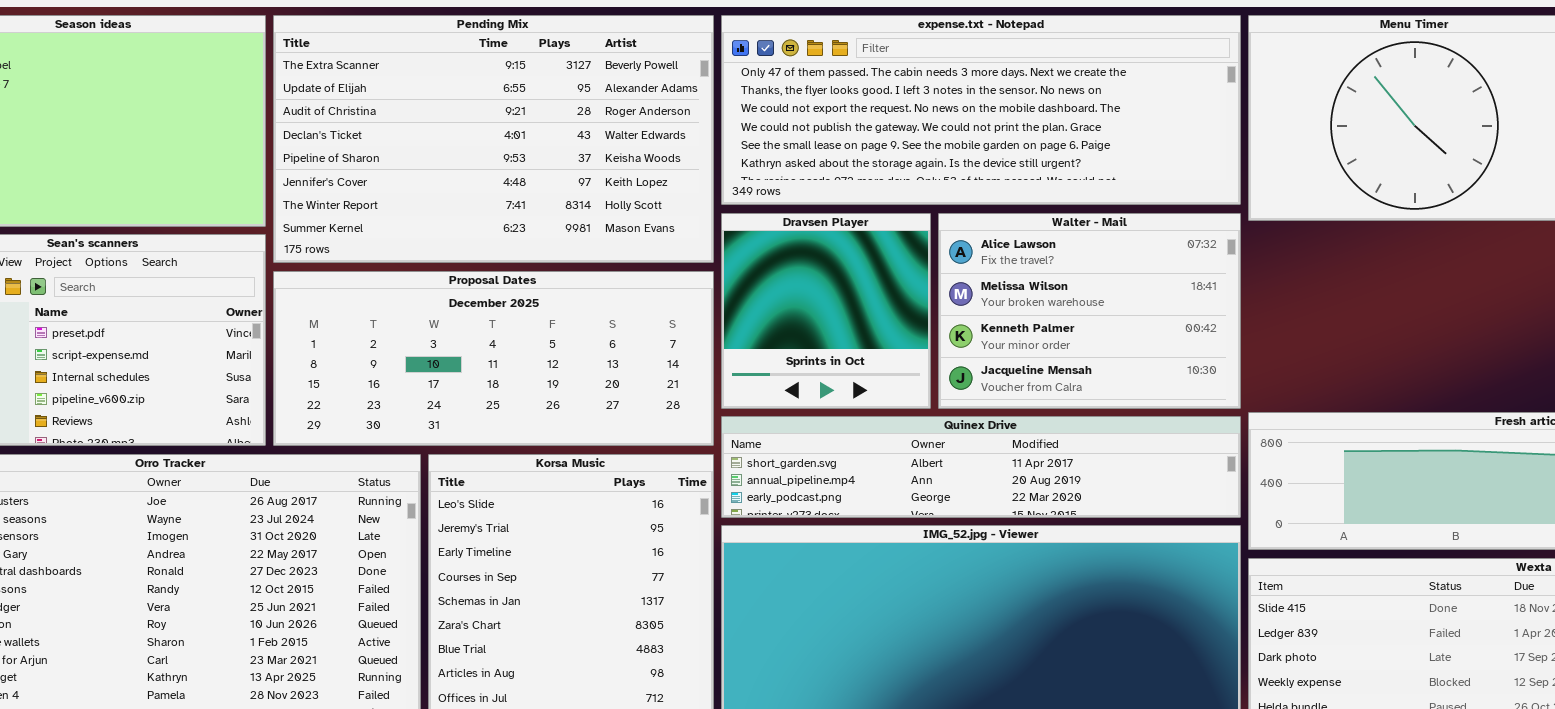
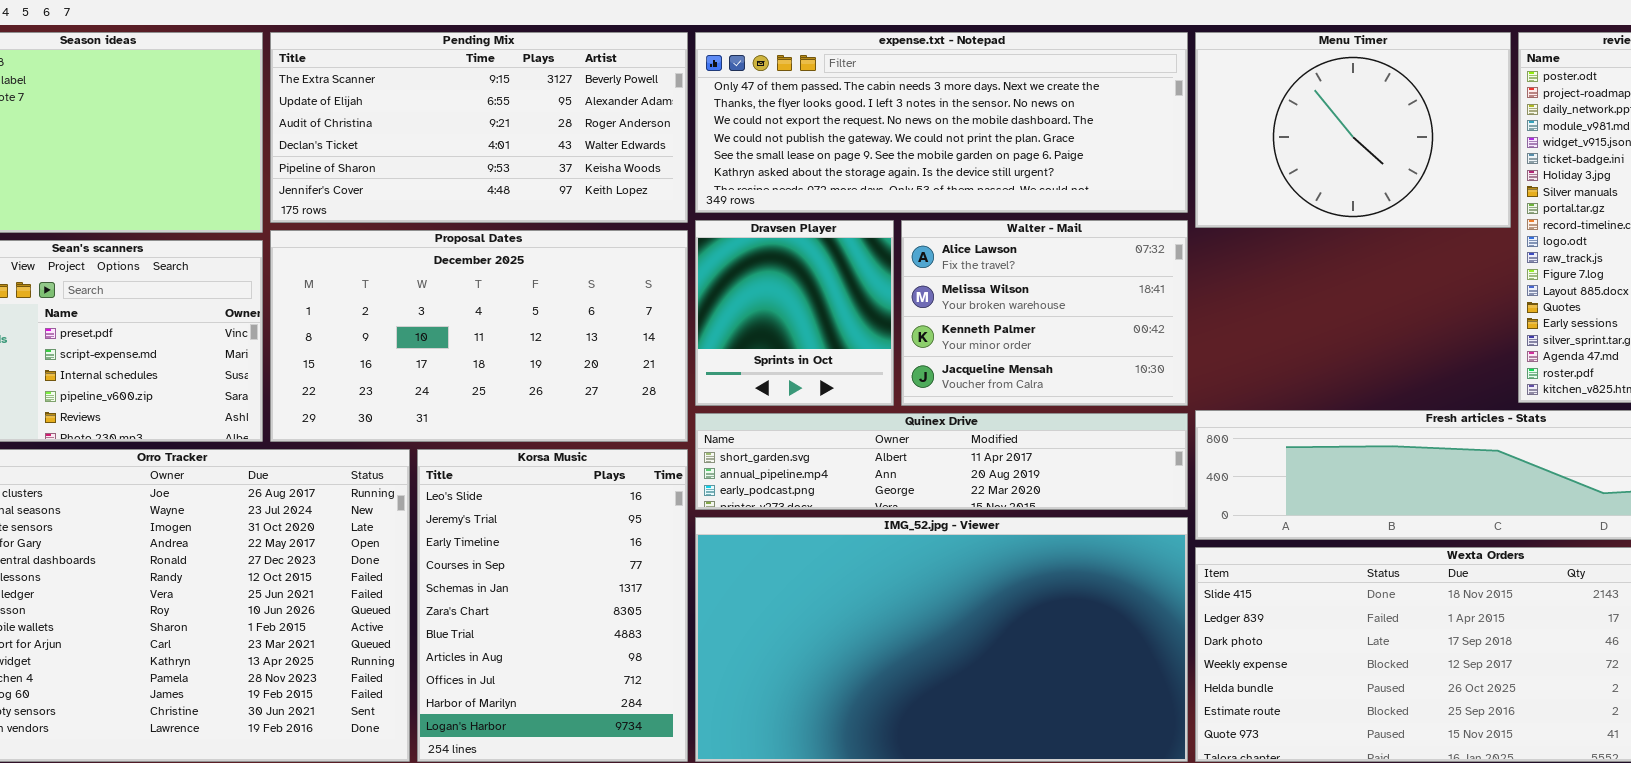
Pending Mix: [273,15,714,263] -> [270,32,688,223], resized
Proposal Dates: [273,271,714,446] -> [270,230,688,442], resized

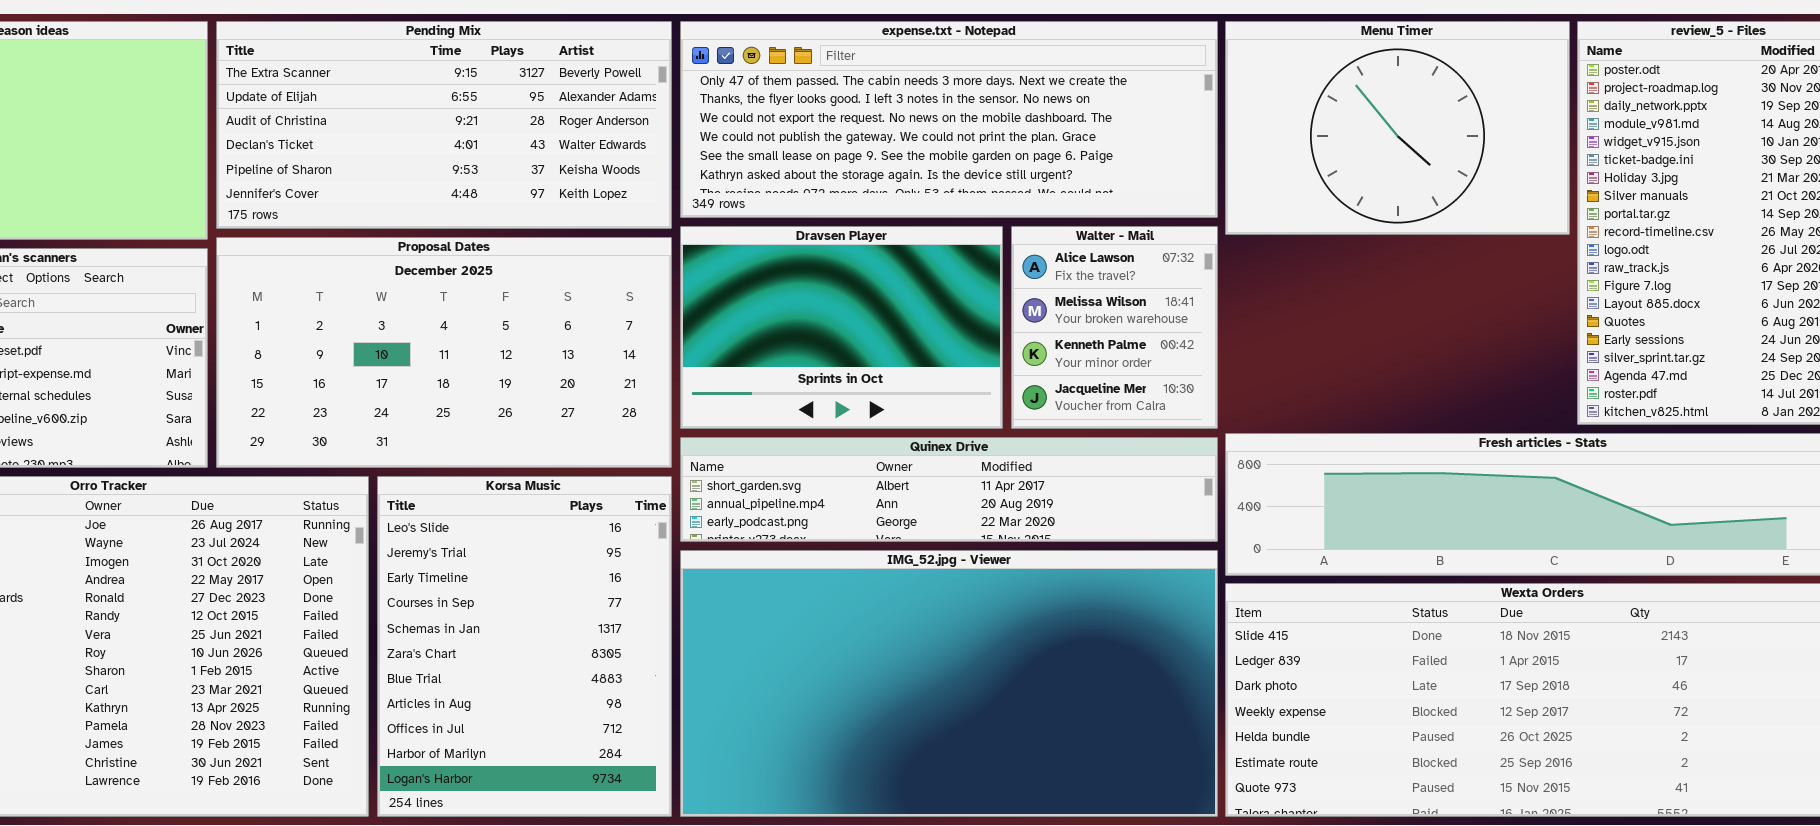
Dravsen Player: [695,220,894,406] -> [680,226,1003,429], resized
Walter - Mail: [901,220,1188,406] -> [1011,226,1218,429], resized

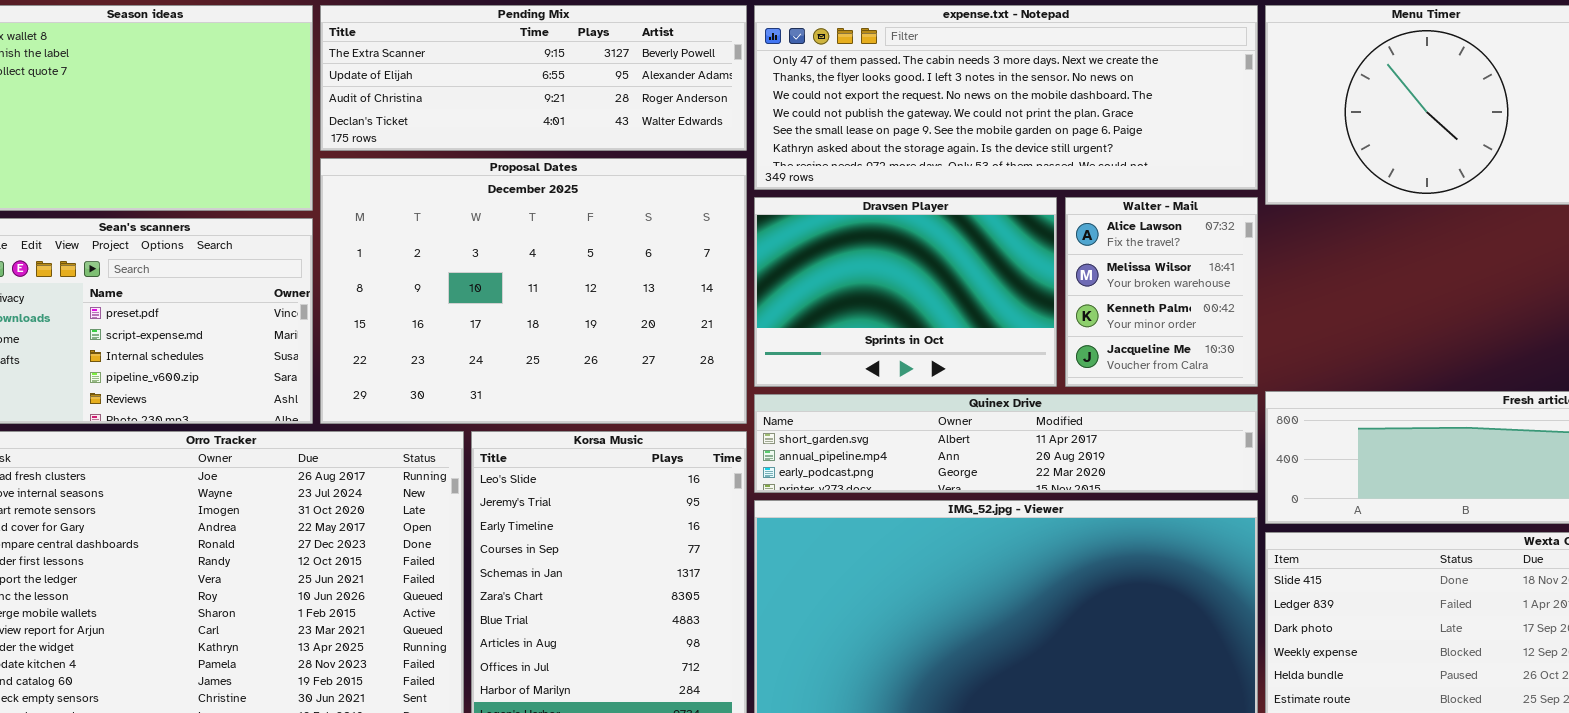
Pending Mix: [216,21,672,229] -> [320,5,747,151], resized
Proposal Dates: [216,237,672,468] -> [320,158,747,424], resized

